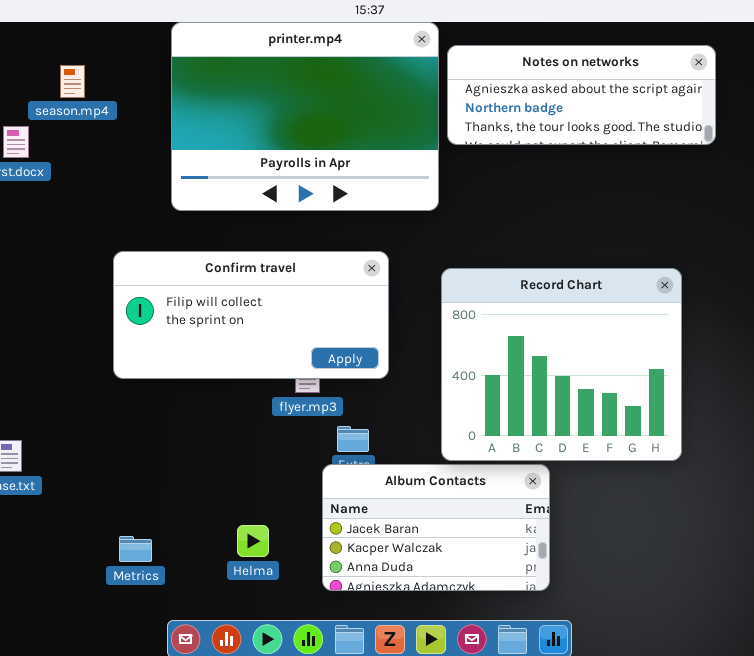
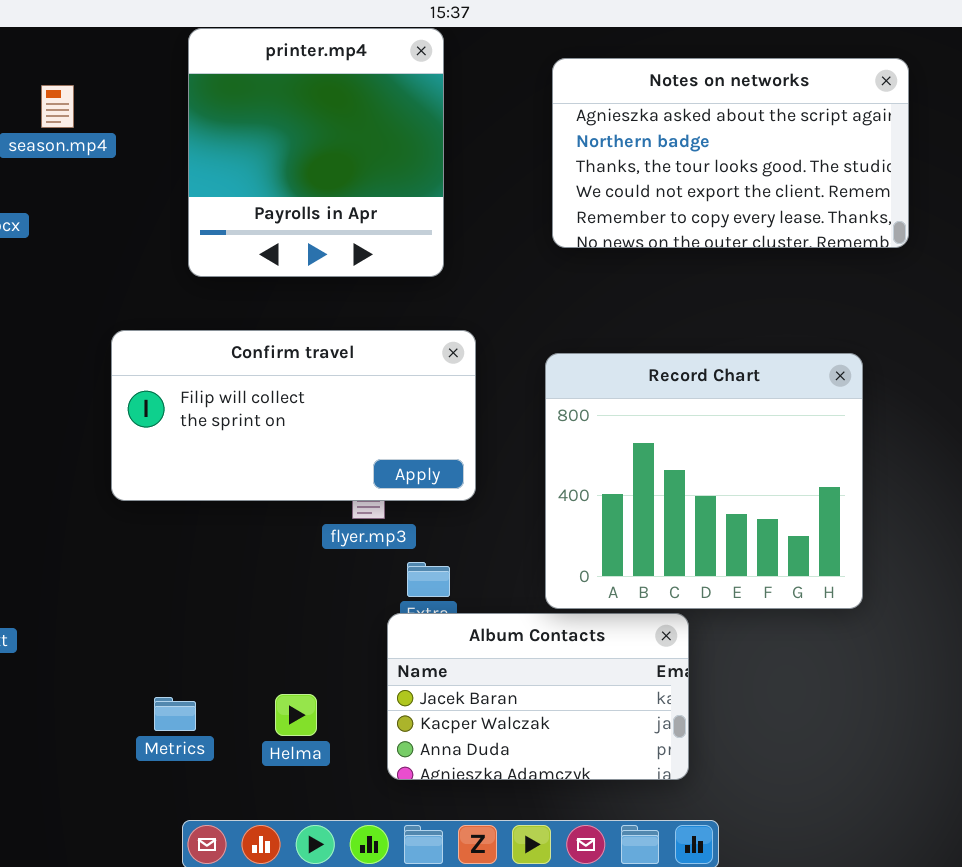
printer.mp4: [171,22,439,211] -> [188,28,444,277], resized
Notes on networks: [447,45,716,145] -> [552,58,909,248], resized
Metrics: [119,536,152,562] -> [154,697,196,731], moved

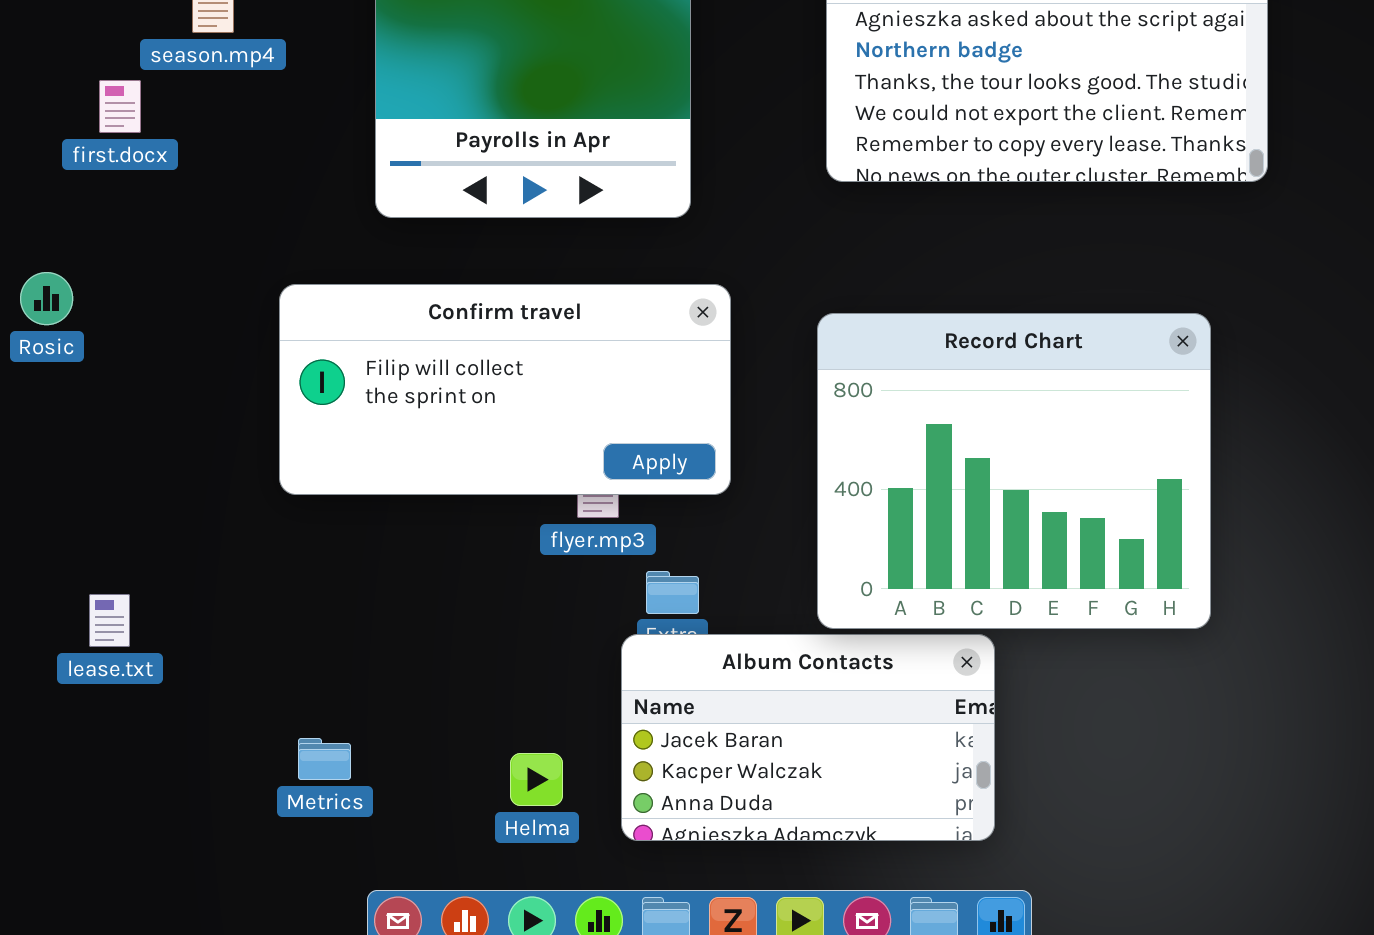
Helma: [275,694,317,736] -> [510,753,563,806], moved
Metrics: [154,697,196,731] -> [298,738,351,780], moved

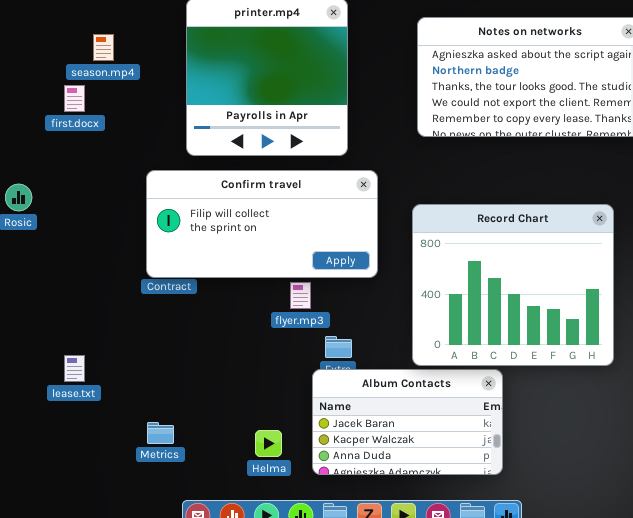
first.docx: [99,80,141,133] -> [64,85,85,112], moved
Confirm travel: [279,284,731,495] -> [146,170,378,278], moved
lease.txt: [89,594,130,647] -> [64,355,85,382], moved

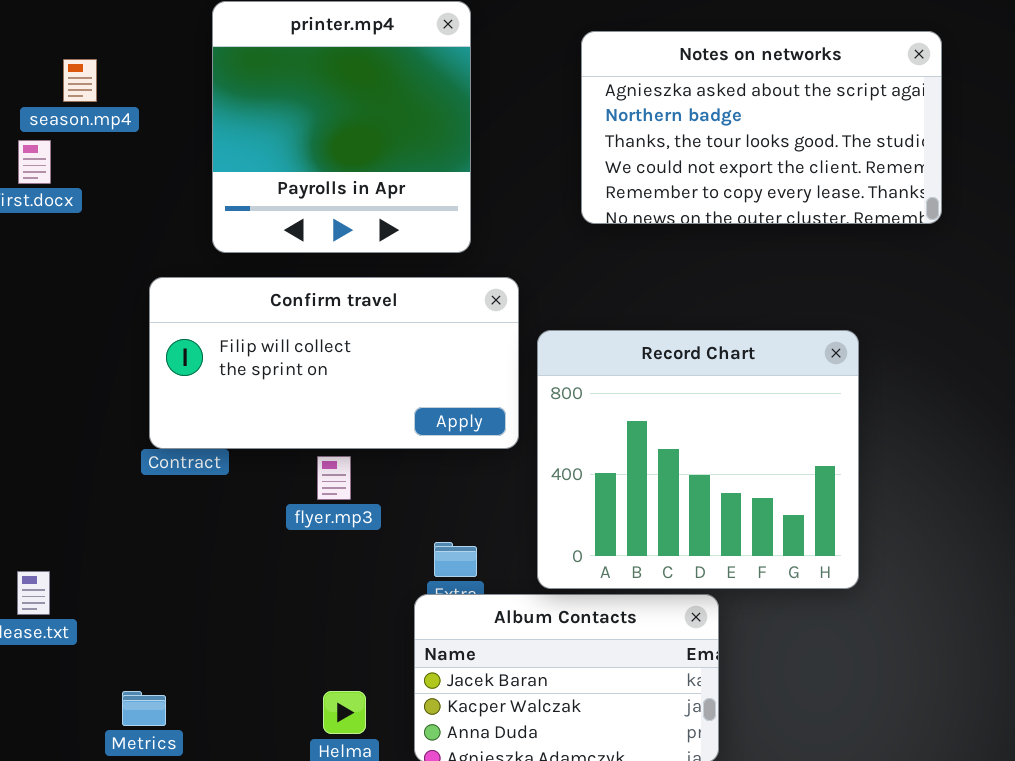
Record Chart: [412,204,614,366] -> [537,330,859,589], moved
flyer.mp3: [290,282,311,309] -> [317,456,351,500], moved
Metrics: [147,422,174,444] -> [122,691,166,726], moved

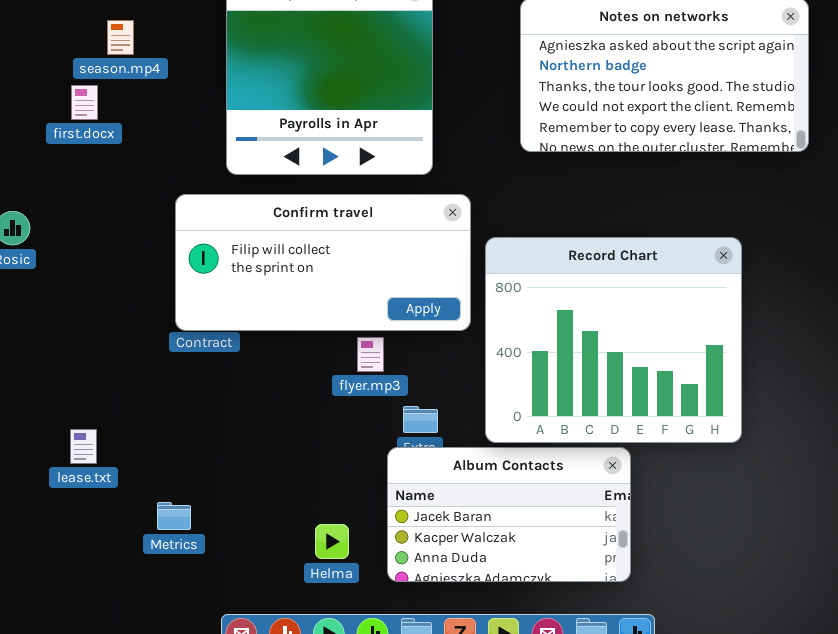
flyer.mp3: [317,456,351,500] -> [357,337,384,372], moved
Metrics: [122,691,166,726] -> [157,502,191,530], moved

